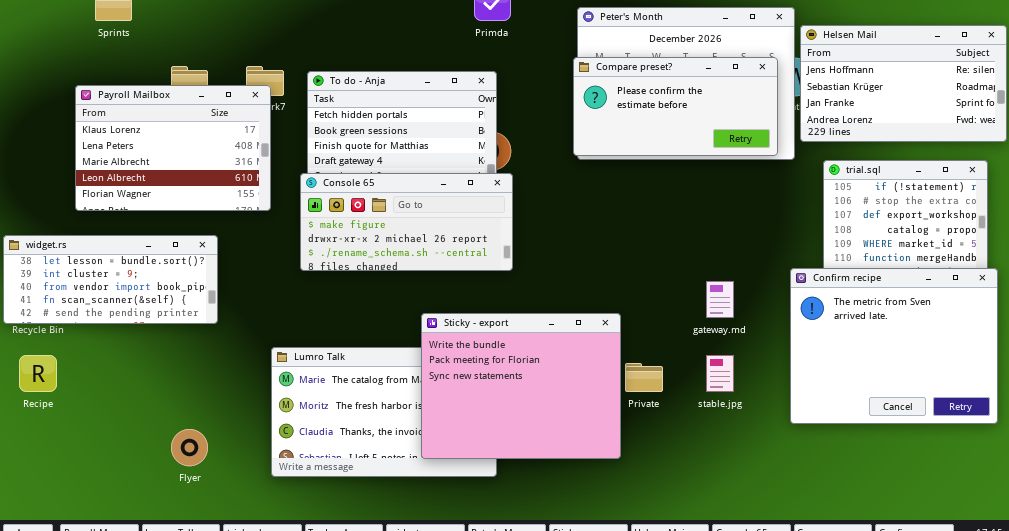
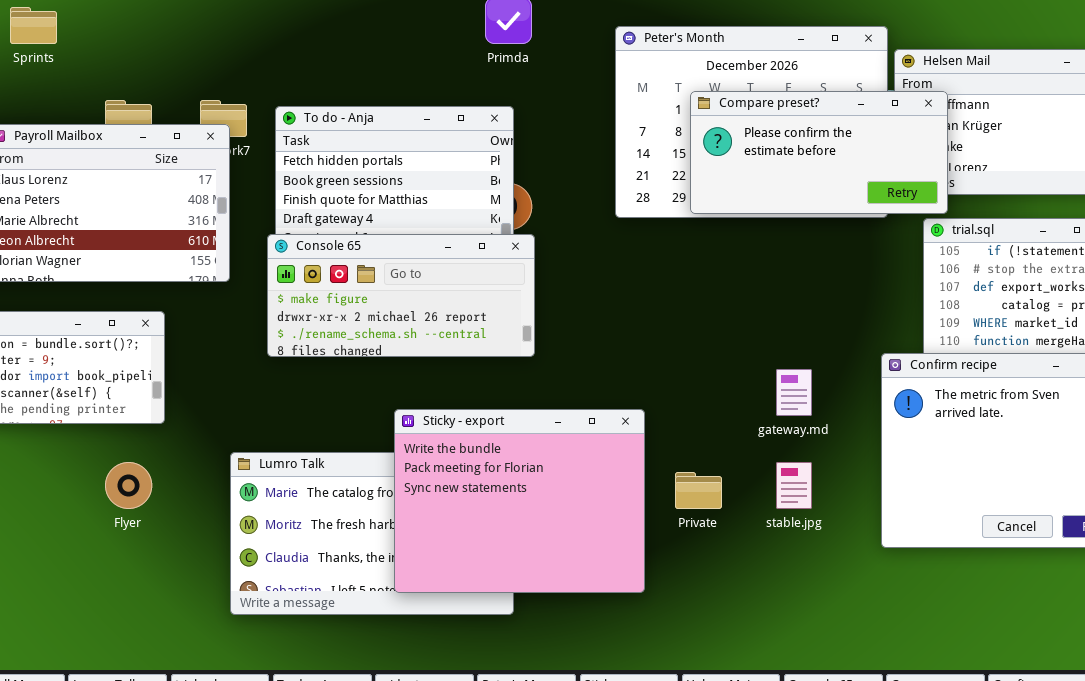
Compare preset?: [573,57,778,156] -> [690,91,948,214], moved
Sticky - export: [421,313,621,459] -> [394,409,645,593], moved
Flyer: [171,429,208,466] -> [105,462,152,509], moved

